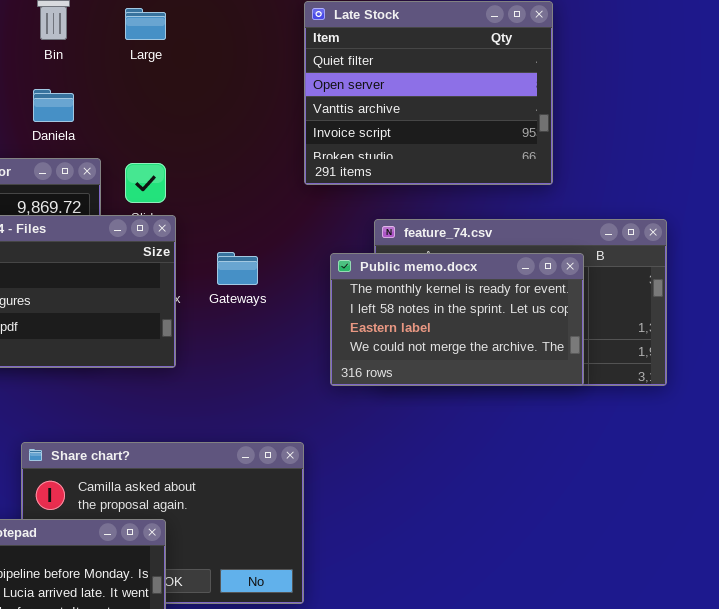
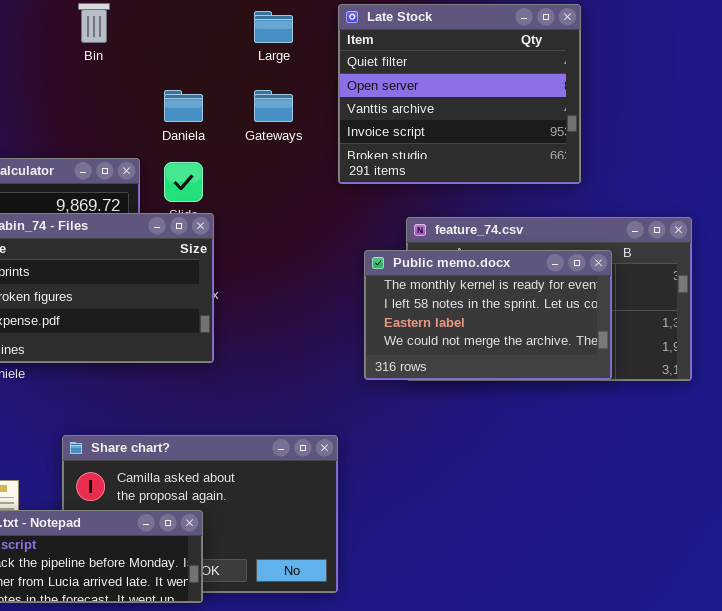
Large: [125,8,166,40] -> [254,11,293,43], moved
Daniela: [33,89,74,122] -> [164,90,203,122], moved
Gateways: [217,252,258,285] -> [254,90,293,122], moved

